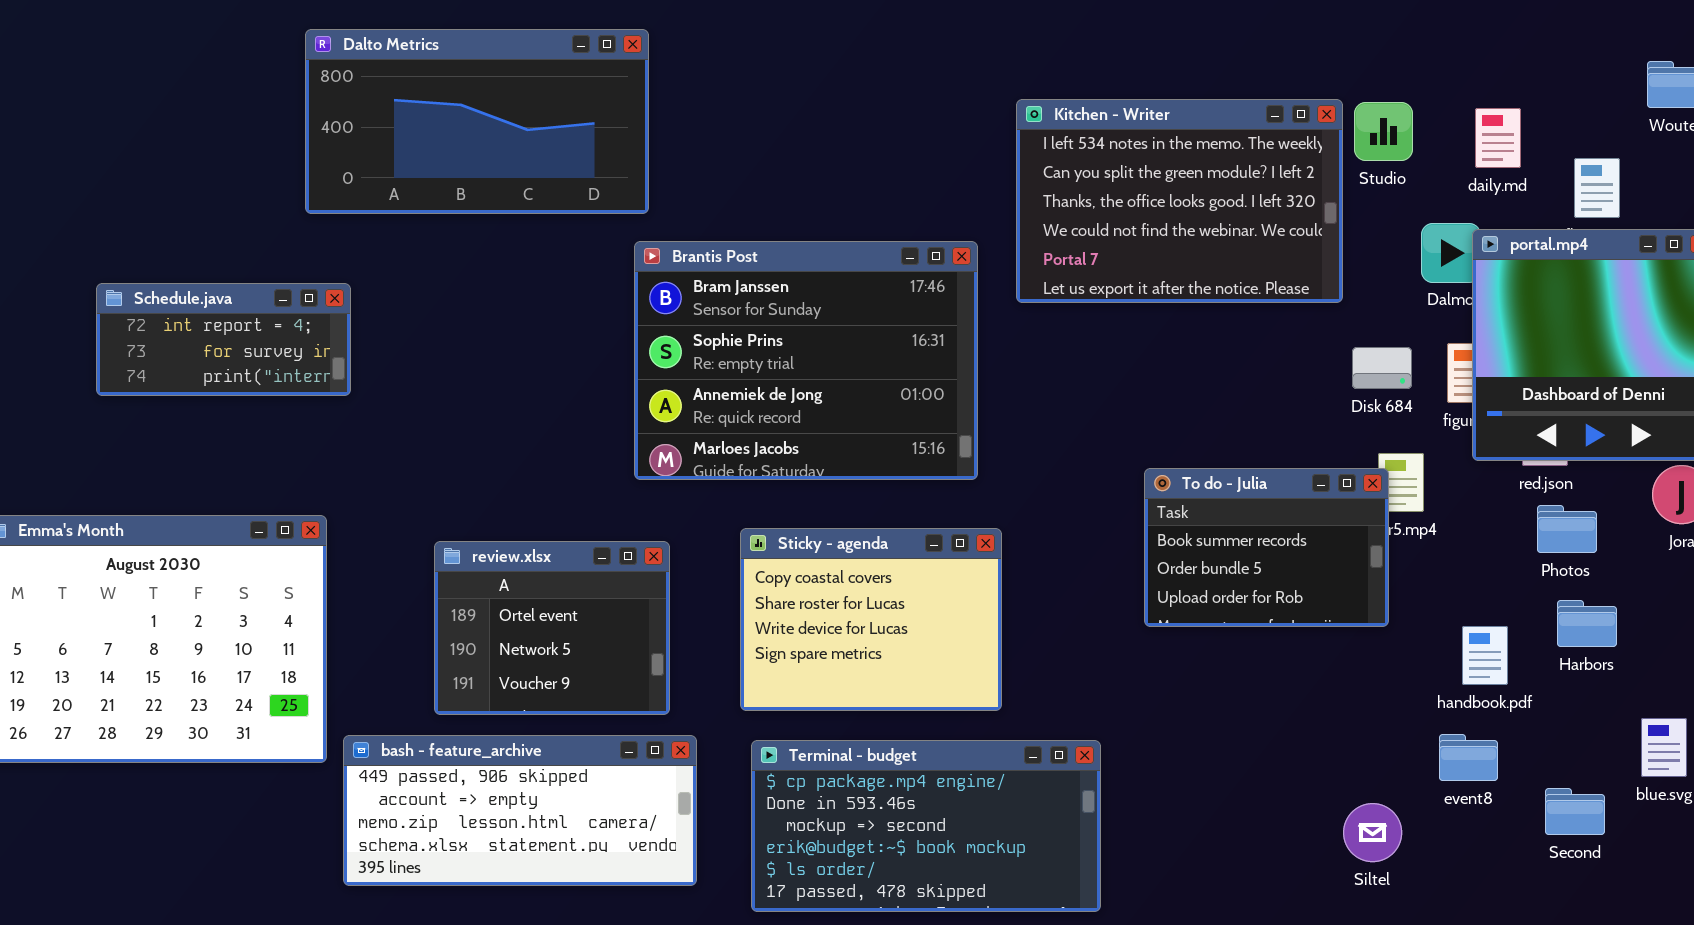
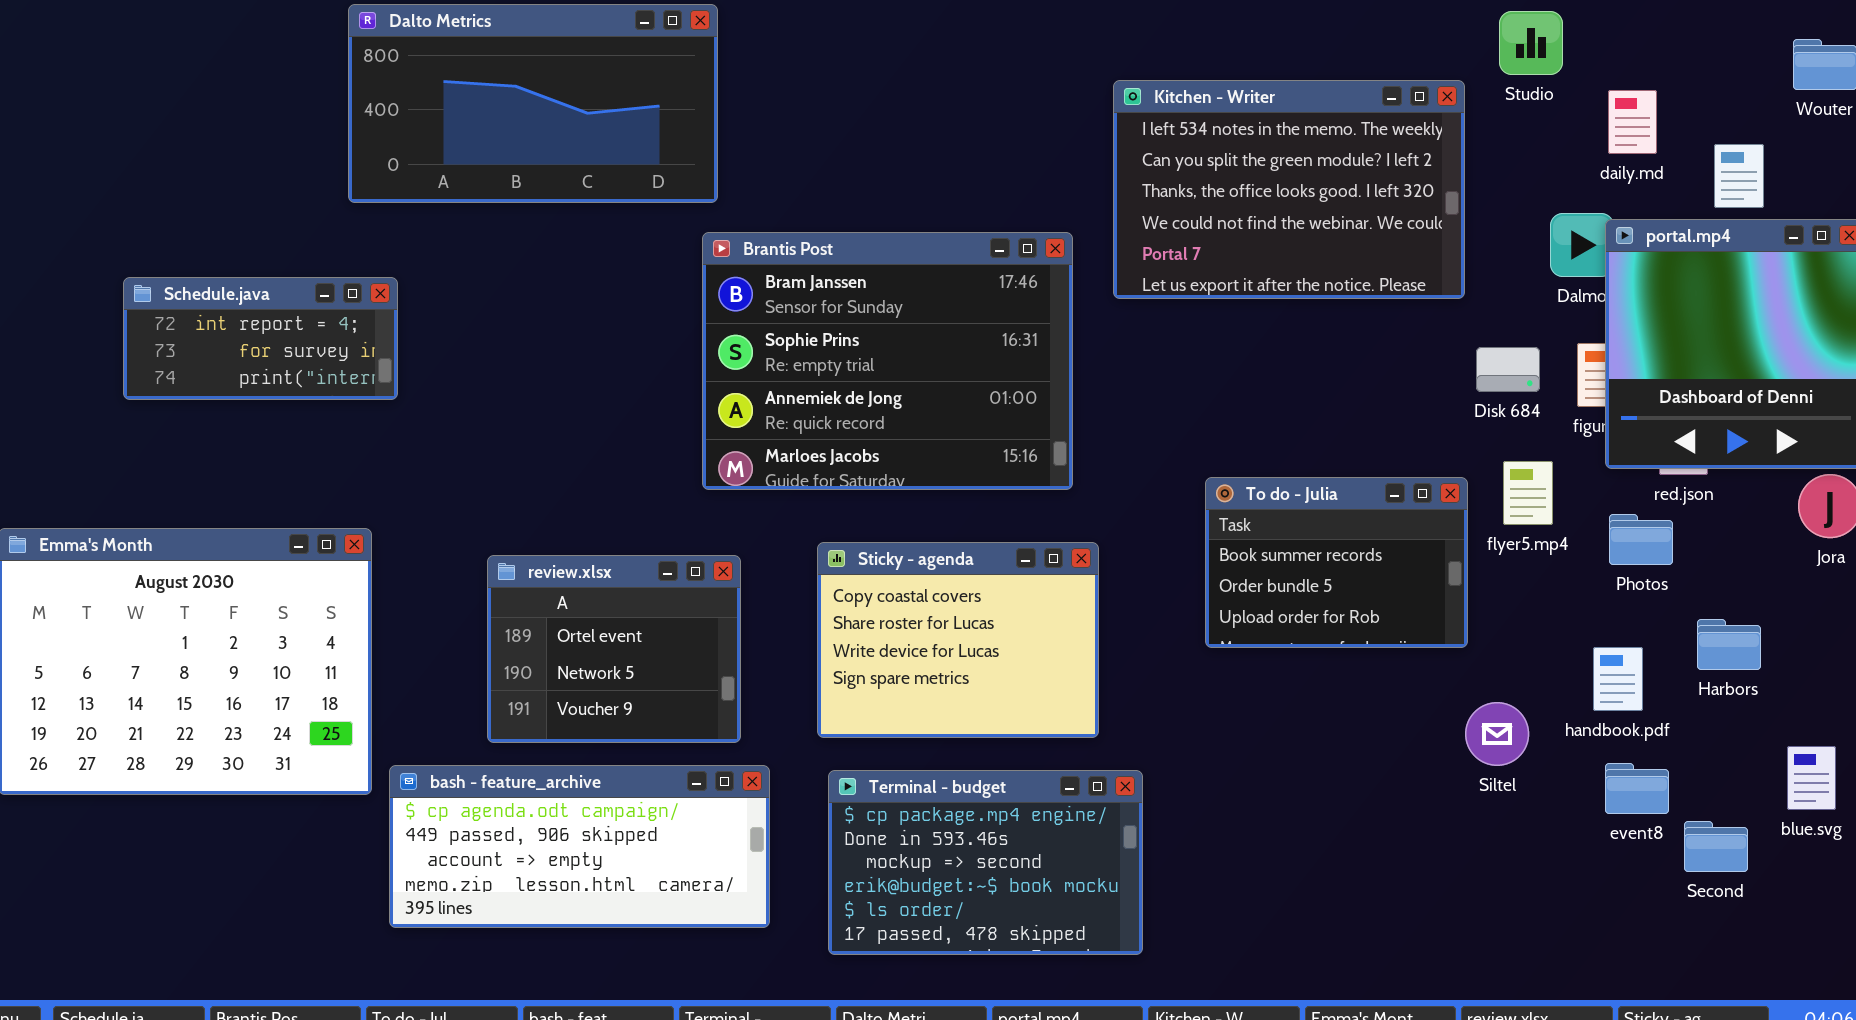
Studio: [1354,102,1413,161] -> [1499,11,1563,75], moved
To do - Julia: [1144,468,1389,627] -> [1205,477,1468,648], moved
Photos: [1537,505,1597,553] -> [1609,514,1673,565], moved
event8: [1439,734,1498,781] -> [1605,763,1669,814], moved
bash - feature_archive: [343,735,697,886] -> [389,765,770,928], scrolled up 1 row
Terminal - budget: [751,740,1101,912] -> [828,770,1143,955], resized
Siltel: [1343,803,1402,862] -> [1465,702,1529,766], moved

